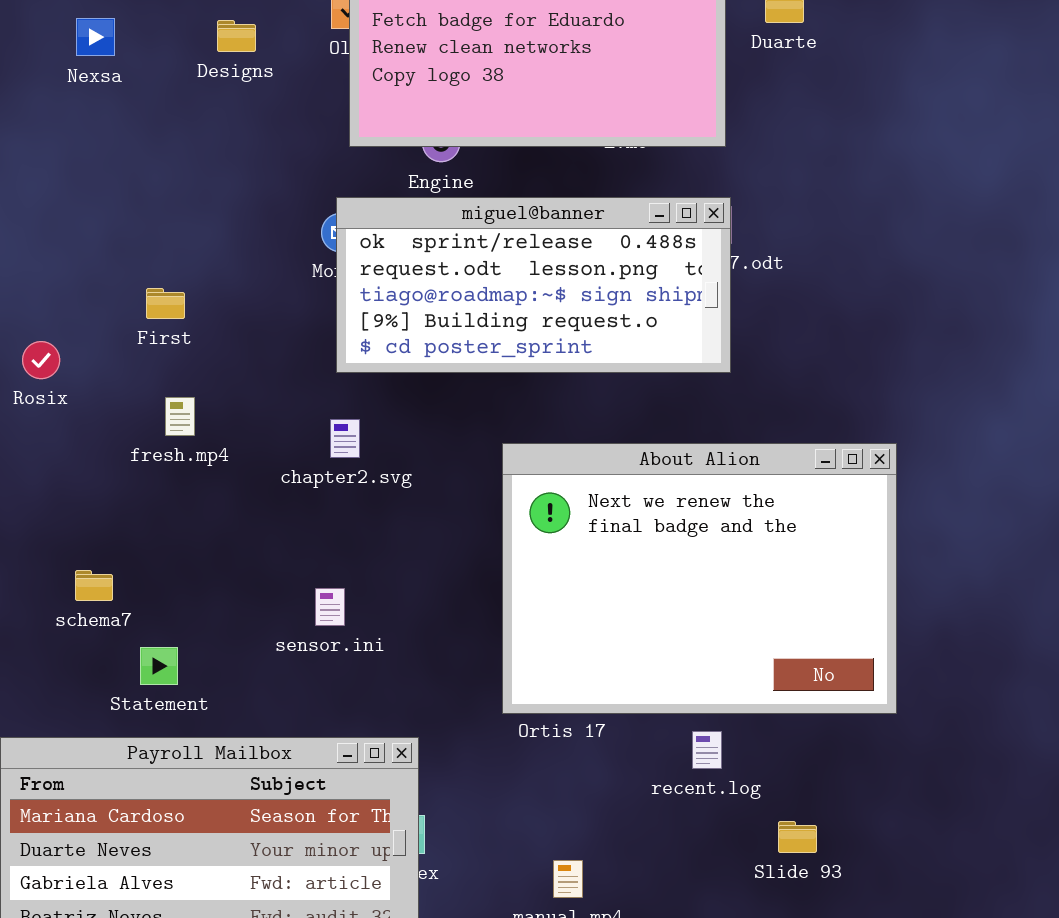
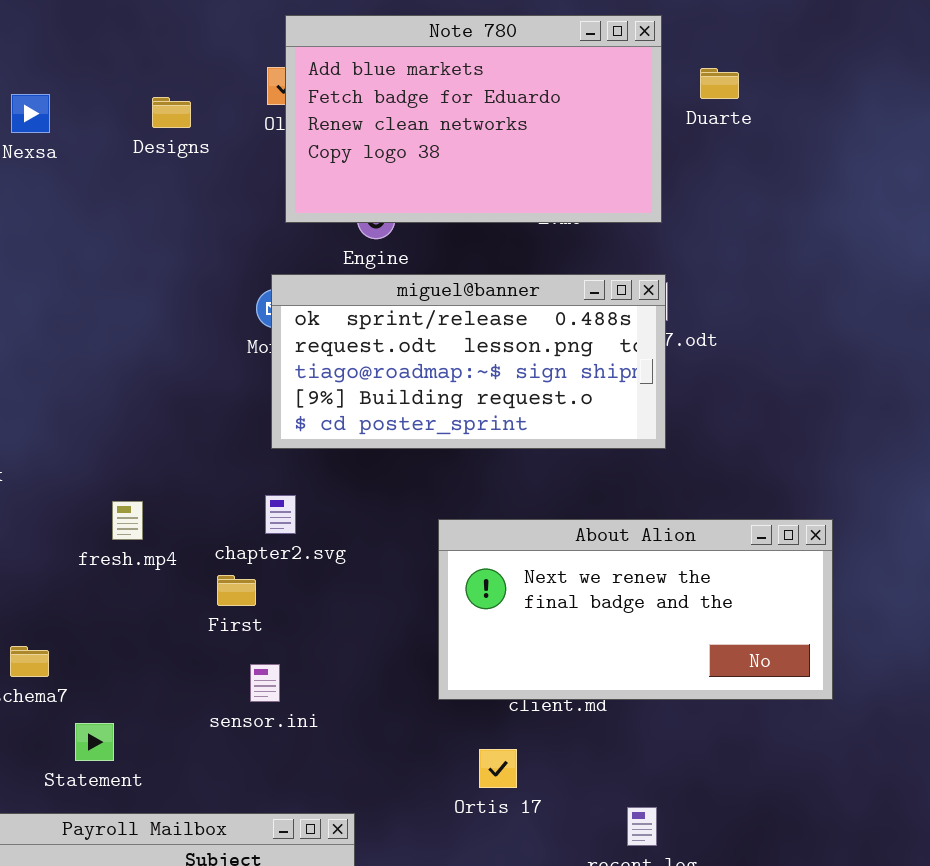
First: [146,288,185,319] -> [217,575,256,606], moved
fresh.mp4: [165,397,195,436] -> [112,501,143,540], moved
About Alion: [502,443,897,714] -> [438,519,833,700], resized

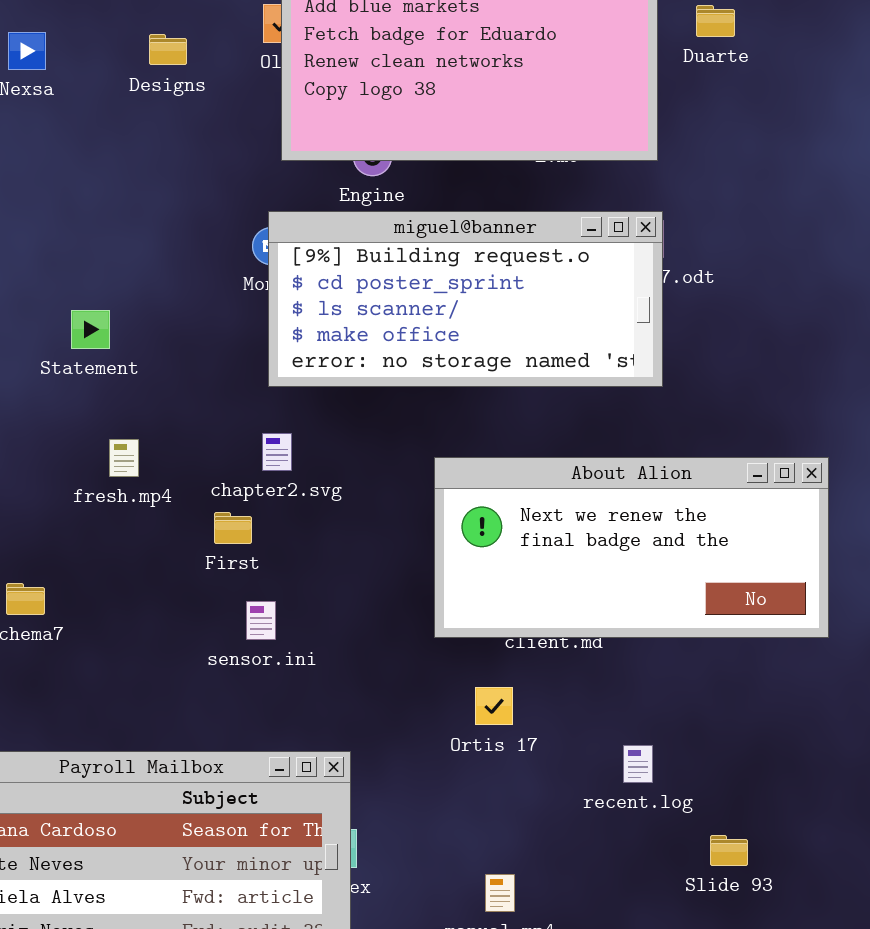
miguel@banner: [271,274,666,449] -> [268,211,663,387], scrolled down 3 rows
Statement: [75,723,114,761] -> [71,310,110,349], moved

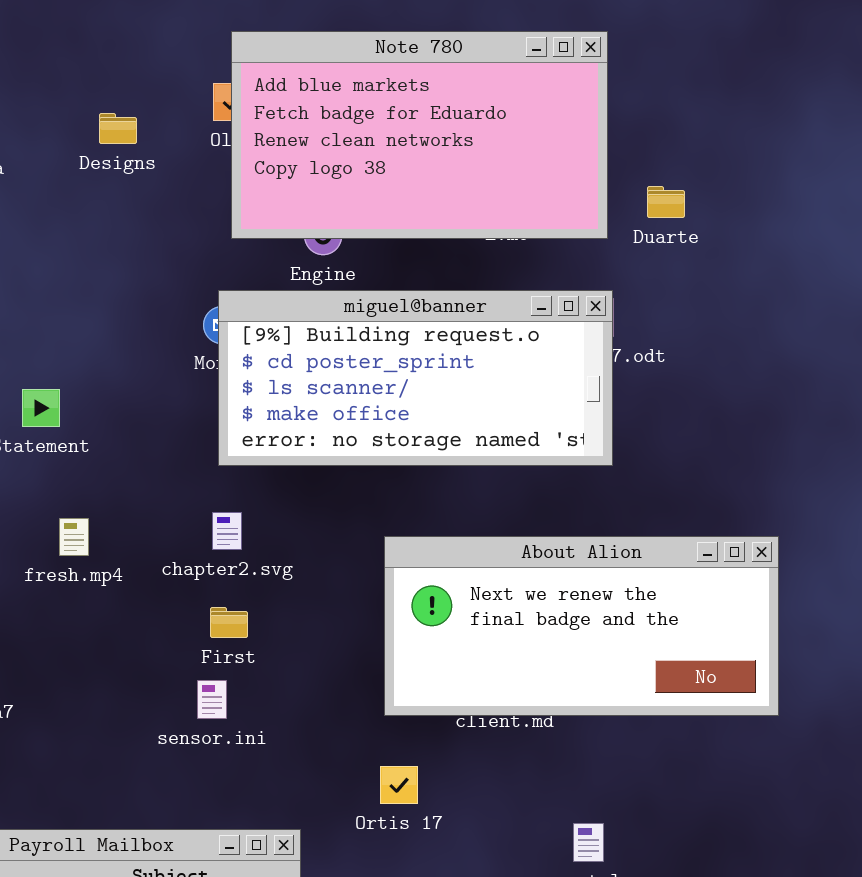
Duarte: [696,5,735,37] -> [647,186,685,218], moved
First: [214,512,252,544] -> [210,607,248,638], moved
Ortis 17: [475,687,513,725] -> [380,766,418,804], moved

